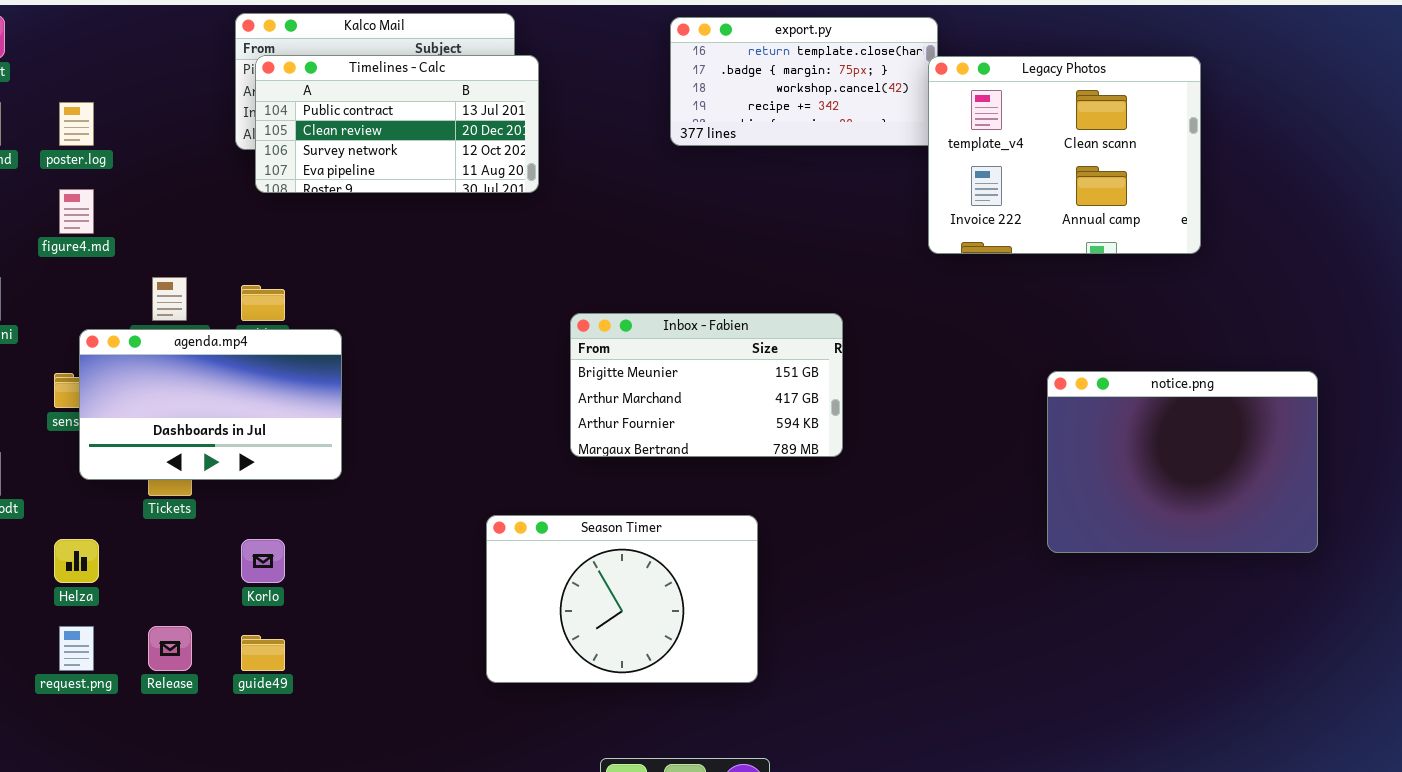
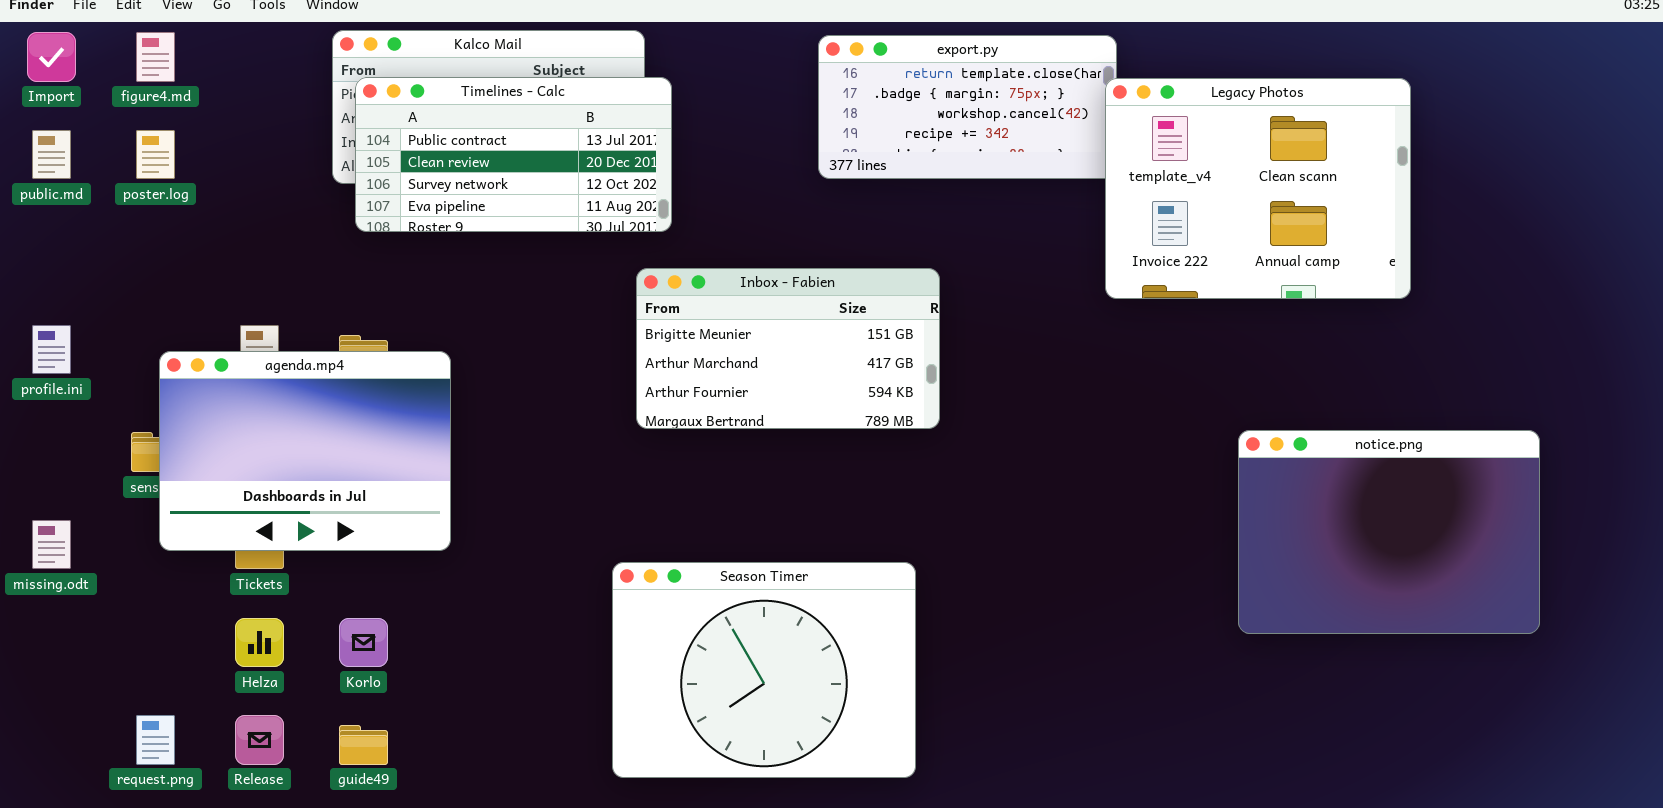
figure4.md: [59,189,94,234] -> [136,32,175,82], moved
Inbox - Fabien: [570,313,843,457] -> [636,268,940,429], moved
agenda.mp4: [79,329,342,480] -> [159,351,451,551], resized
Season Timer: [486,515,758,683] -> [612,562,916,778], resized
Helza: [54,539,99,583] -> [235,618,284,667], moved

